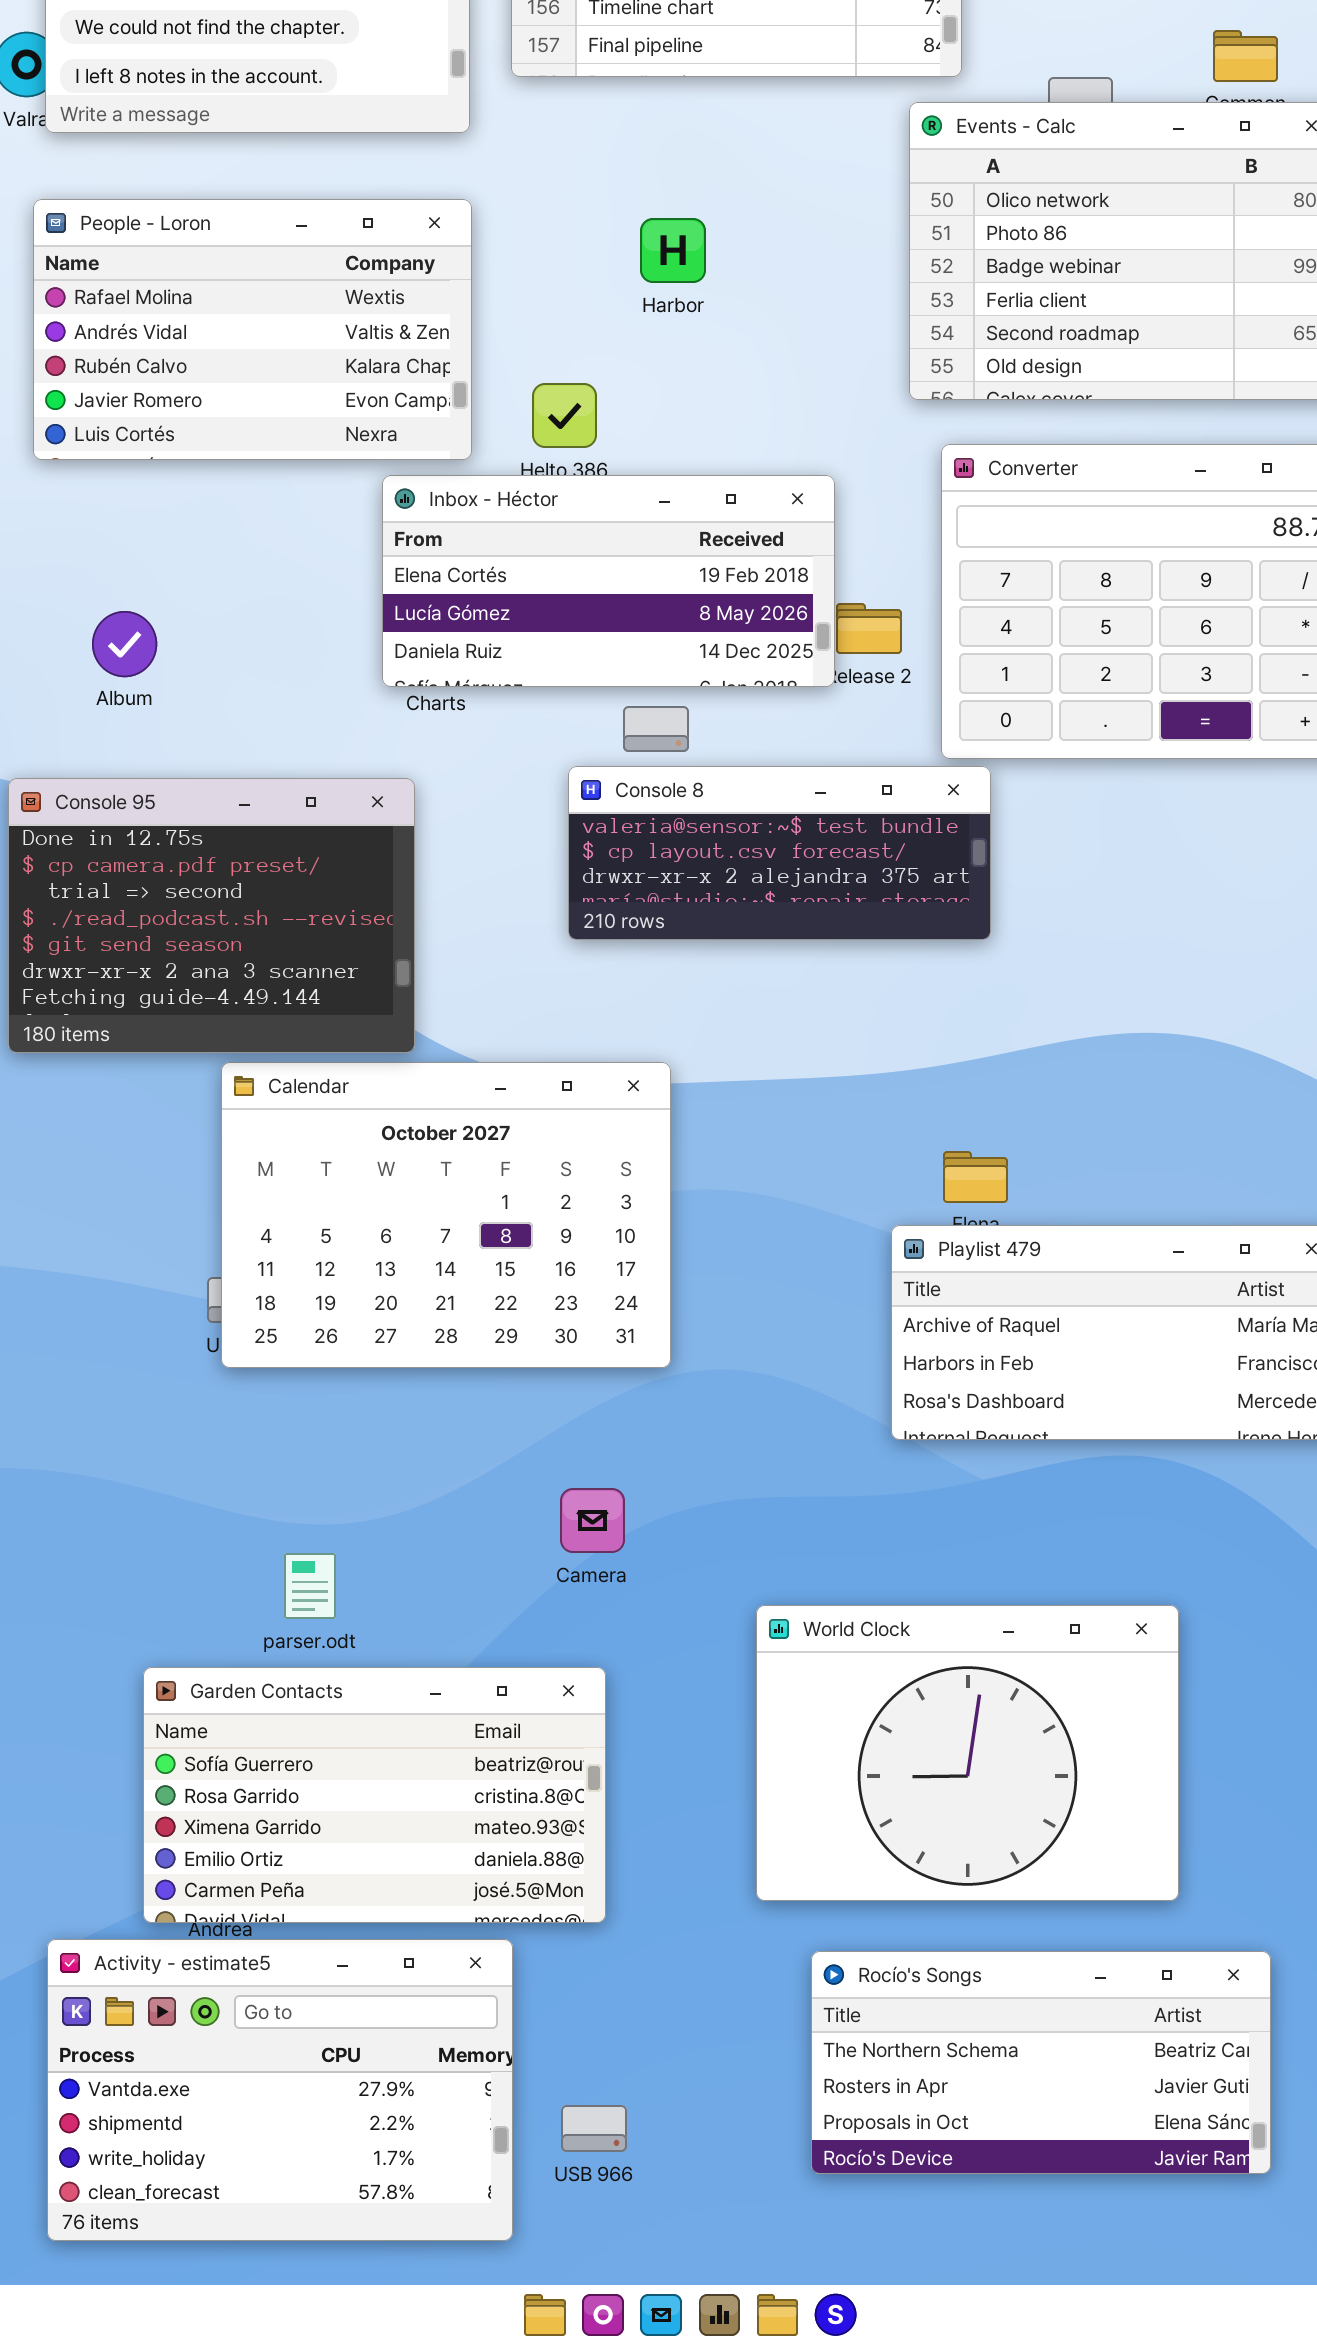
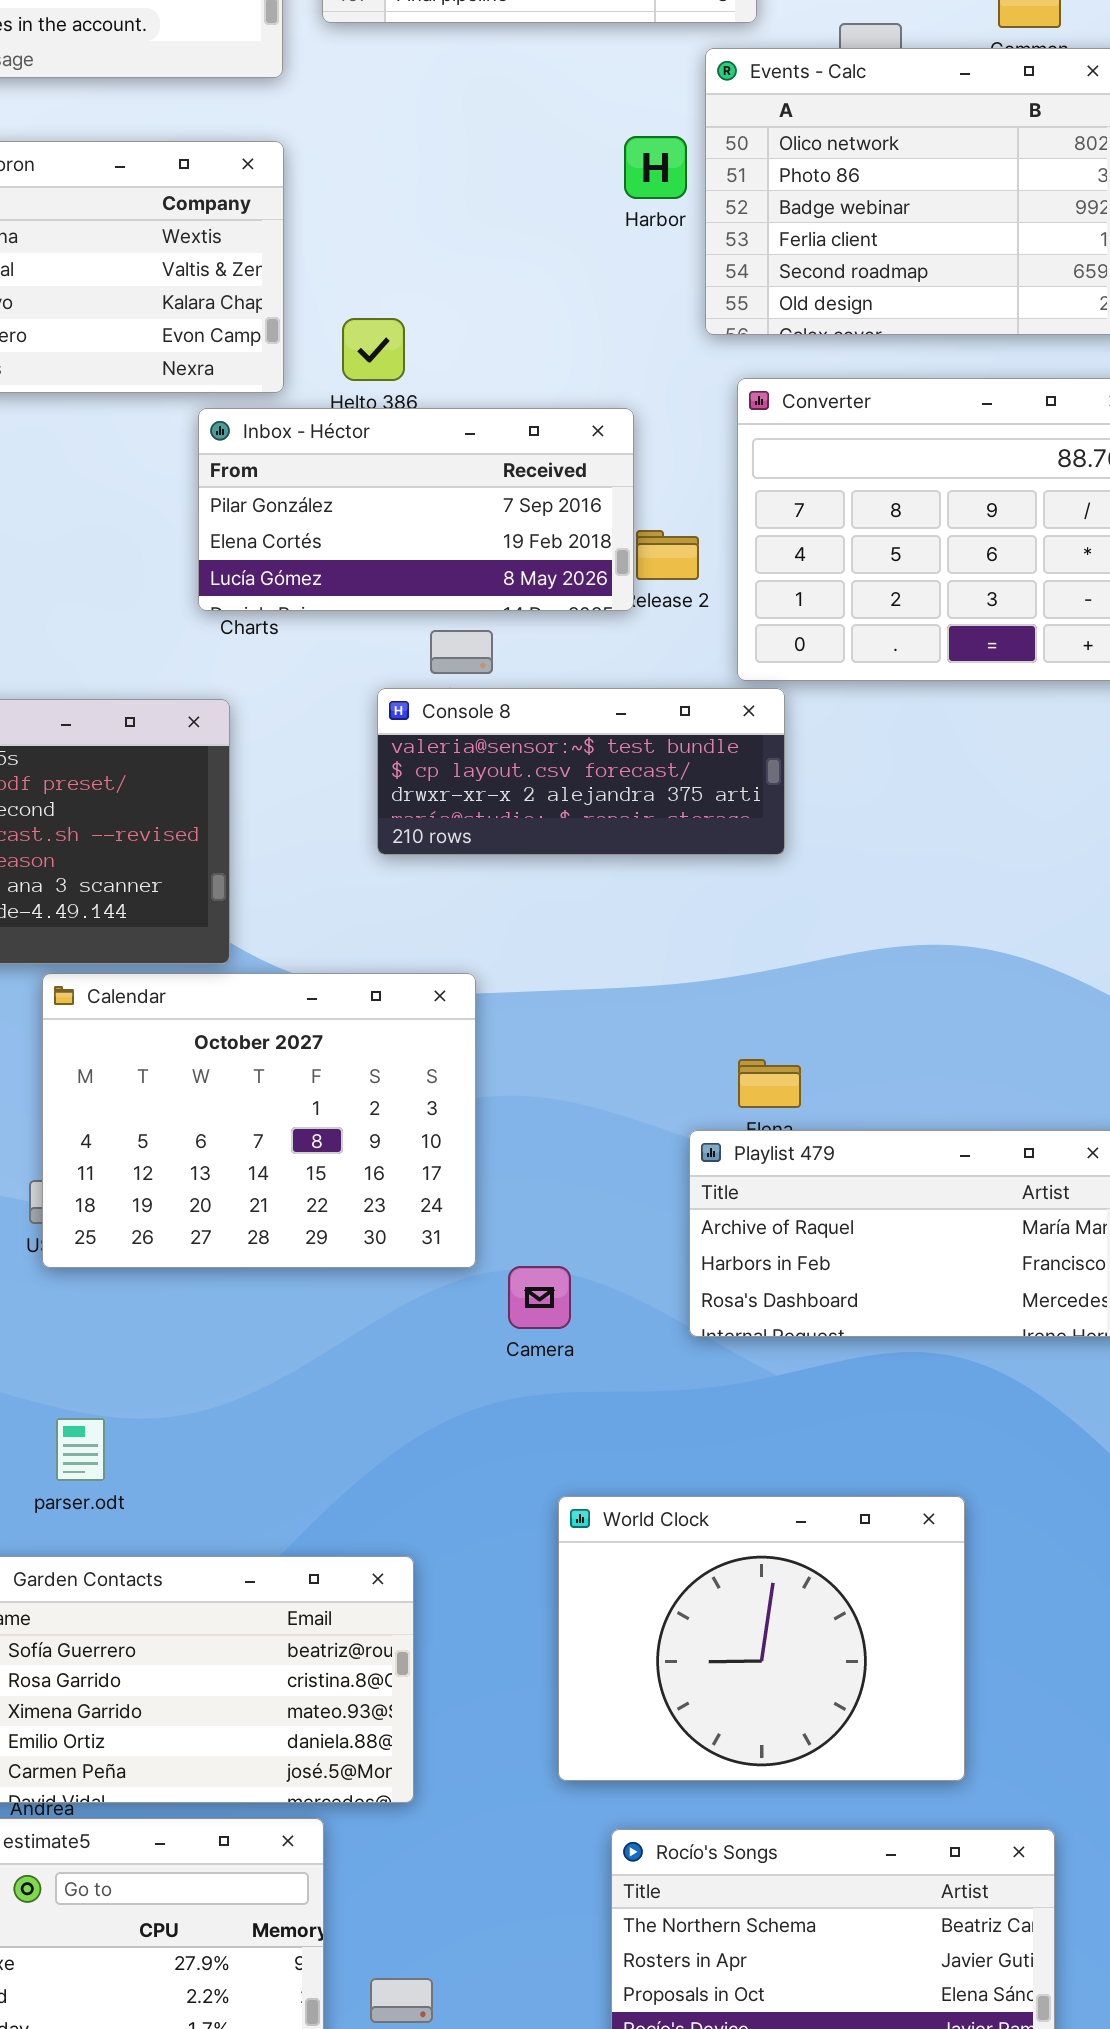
Harbor: [640,218,706,283] -> [624,136,687,199], moved
Inbox - Héctor: [382,475,835,687] -> [198,408,634,611], scrolled up 1 row
Camera: [560,1488,625,1553] -> [508,1266,571,1329], moved
parser.odt: [284,1553,336,1619] -> [56,1418,105,1481], moved

